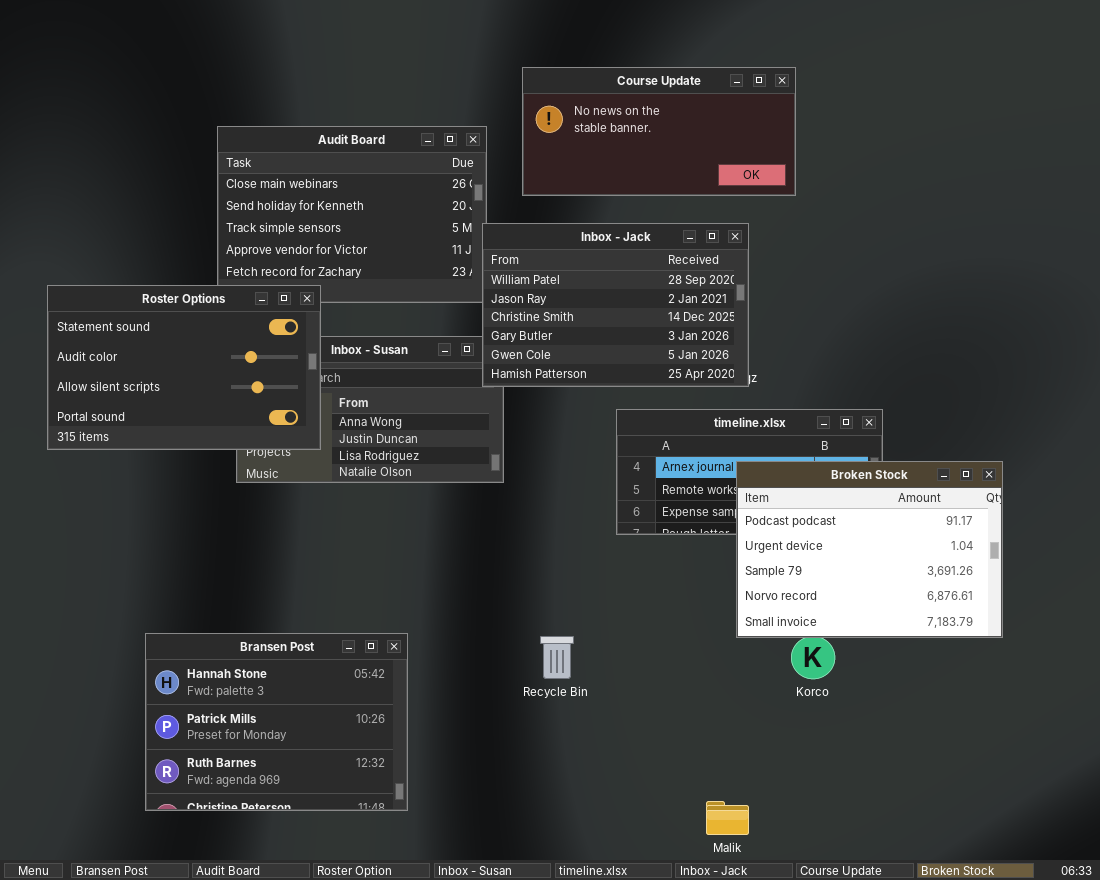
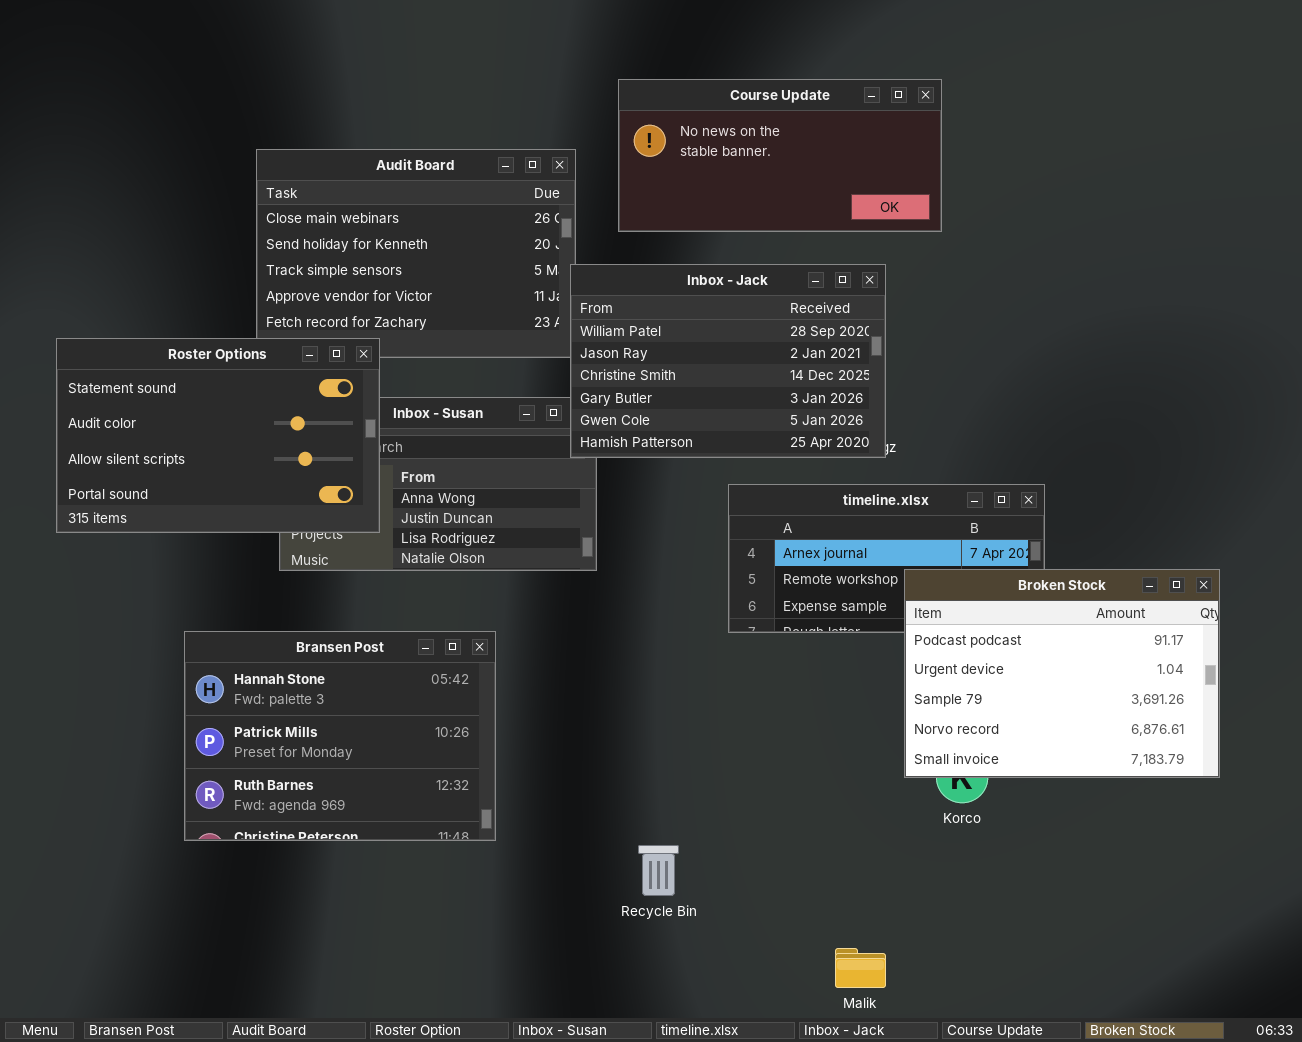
Broken Stock: [736,461,1003,638] -> [904,569,1220,778], moved
Bransen Post: [145,633,408,811] -> [184,631,496,841], moved
Recycle Bin: [540,636,574,679] -> [638,845,679,896], moved

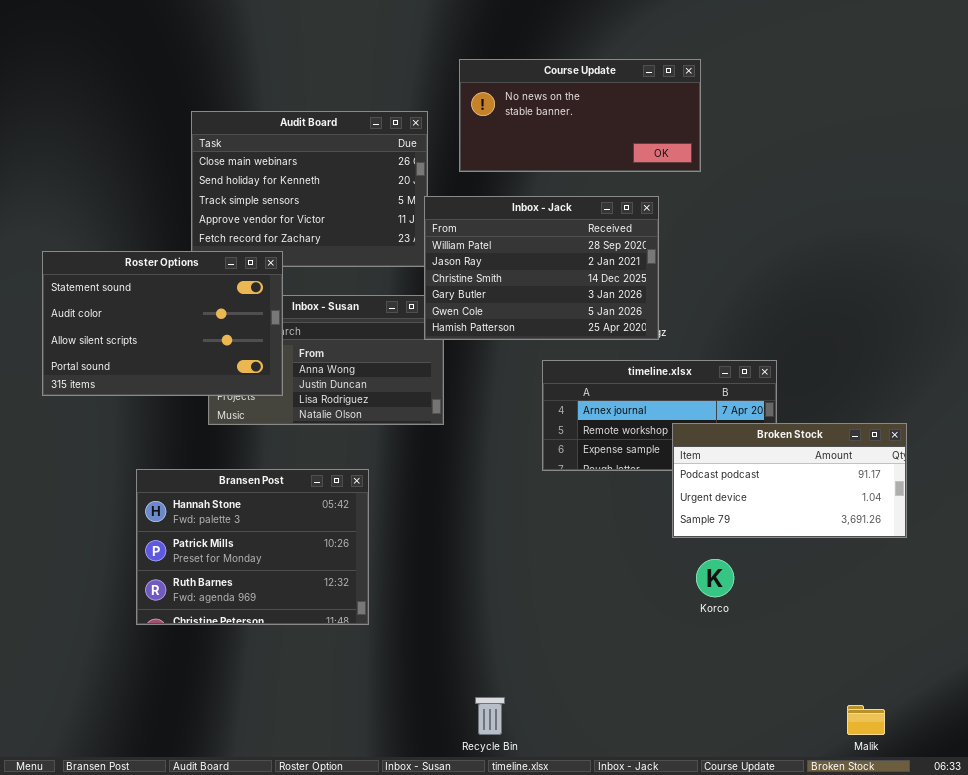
Broken Stock: [904,569,1220,778] -> [672,423,907,538], resized
Recycle Bin: [638,845,679,896] -> [475,697,505,735], moved
Malik: [835,948,886,988] -> [847,705,885,735], moved

